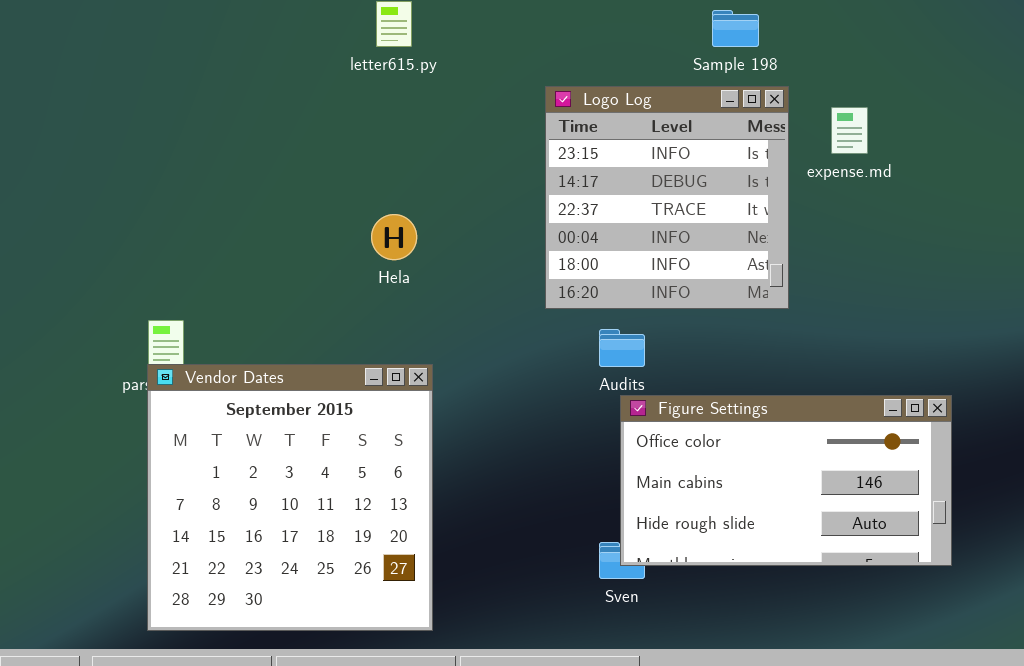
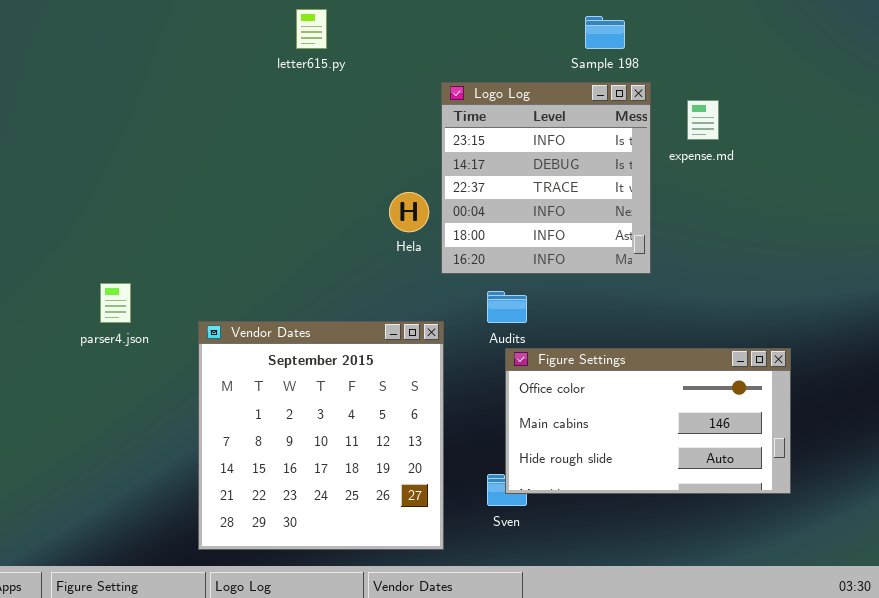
Hela: [371,214,417,260] -> [389,192,429,232], moved
Vendor Dates: [147,364,433,631] -> [198,321,444,550], moved

